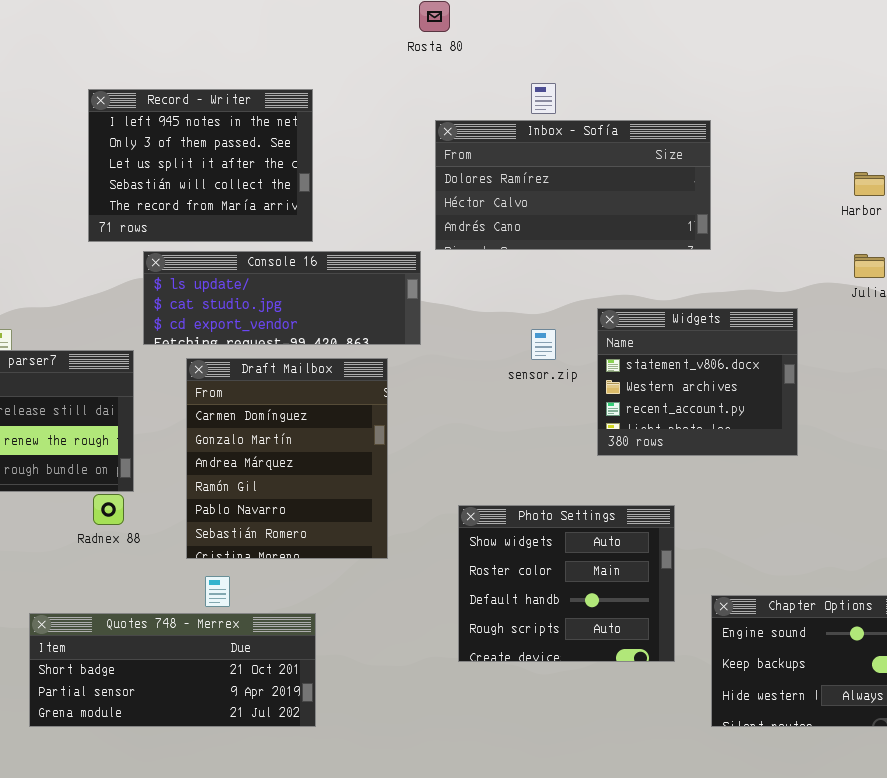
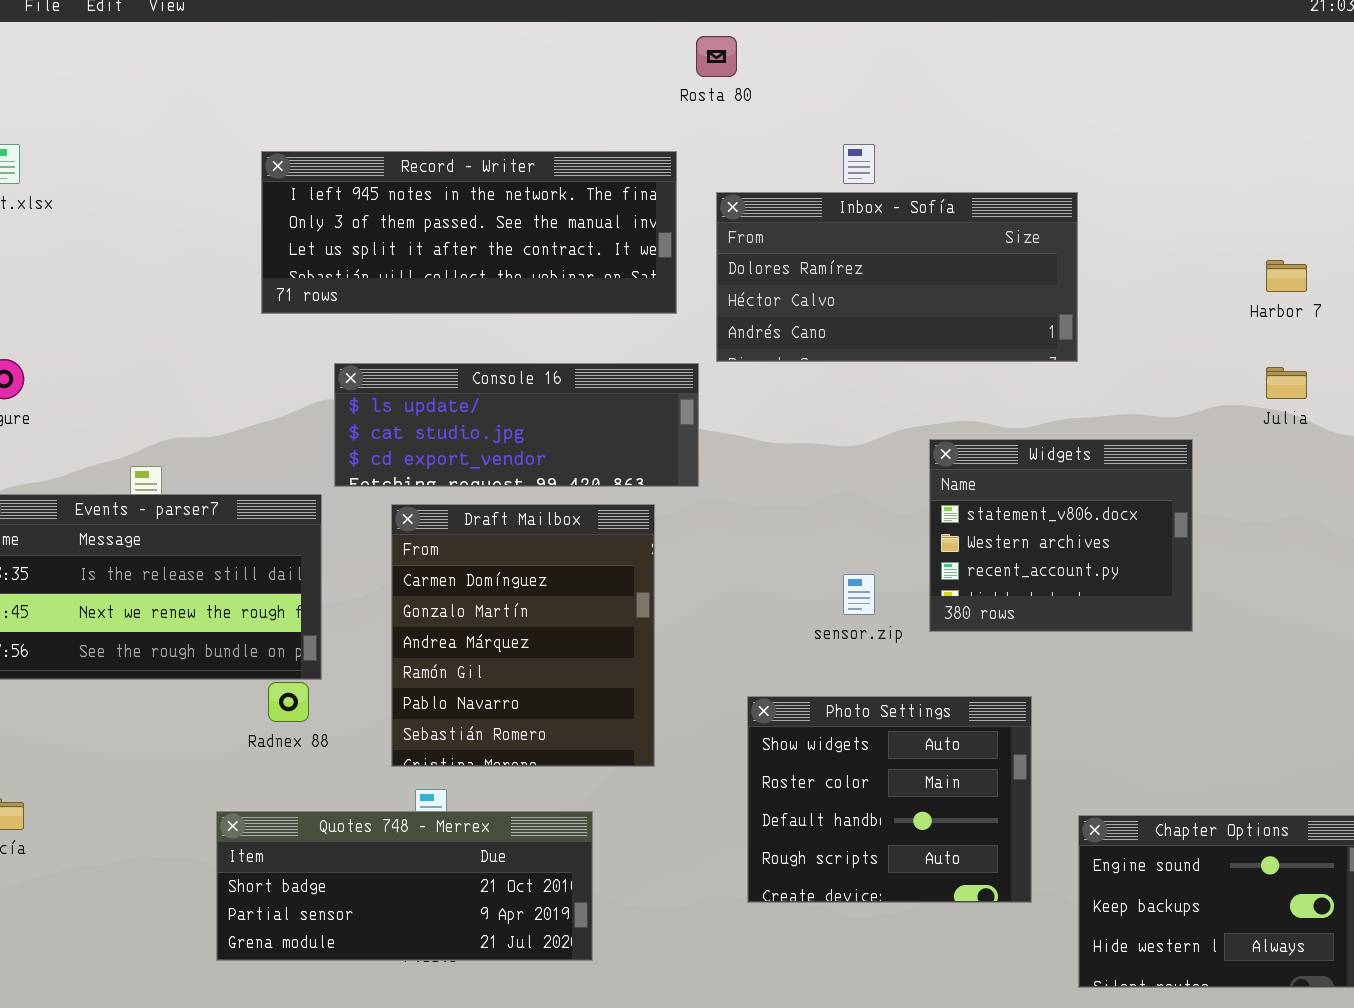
Record - Writer: [88,89,313,242] -> [261,151,677,314], resized
sensor.zip: [531,329,556,360] -> [843,574,875,615], moved
Quotes 748 - Merrex: [29,613,316,727] -> [216,811,593,961], moved

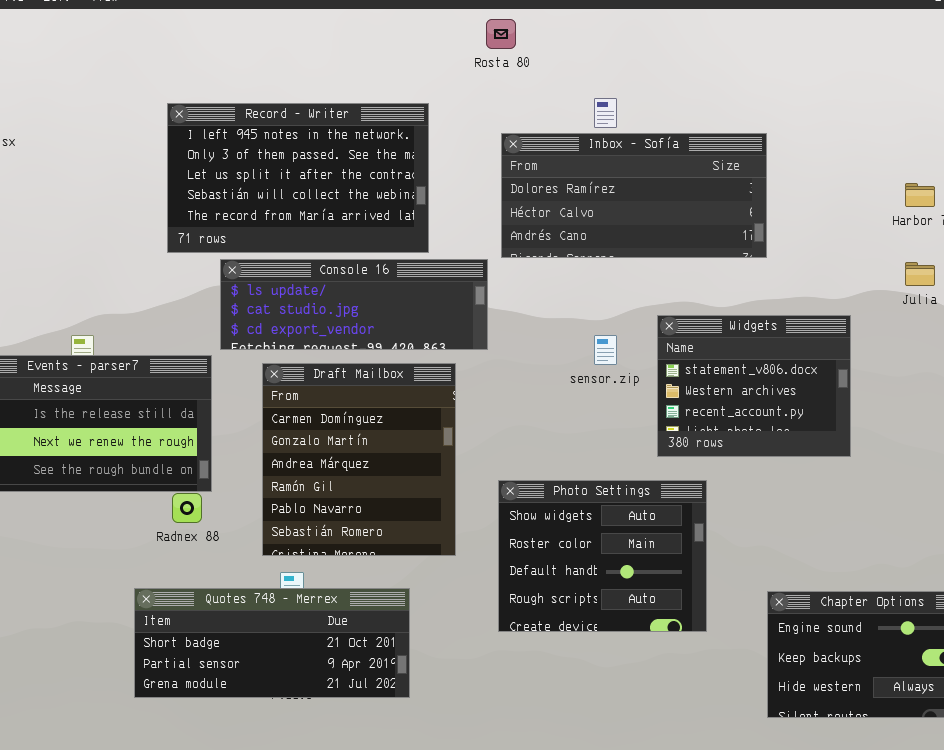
Record - Writer: [261,151,677,314] -> [167,103,429,253], resized
sensor.zip: [843,574,875,615] -> [594,335,617,365], moved
Photo Settings: [747,696,1032,903] -> [498,480,707,632], moved

